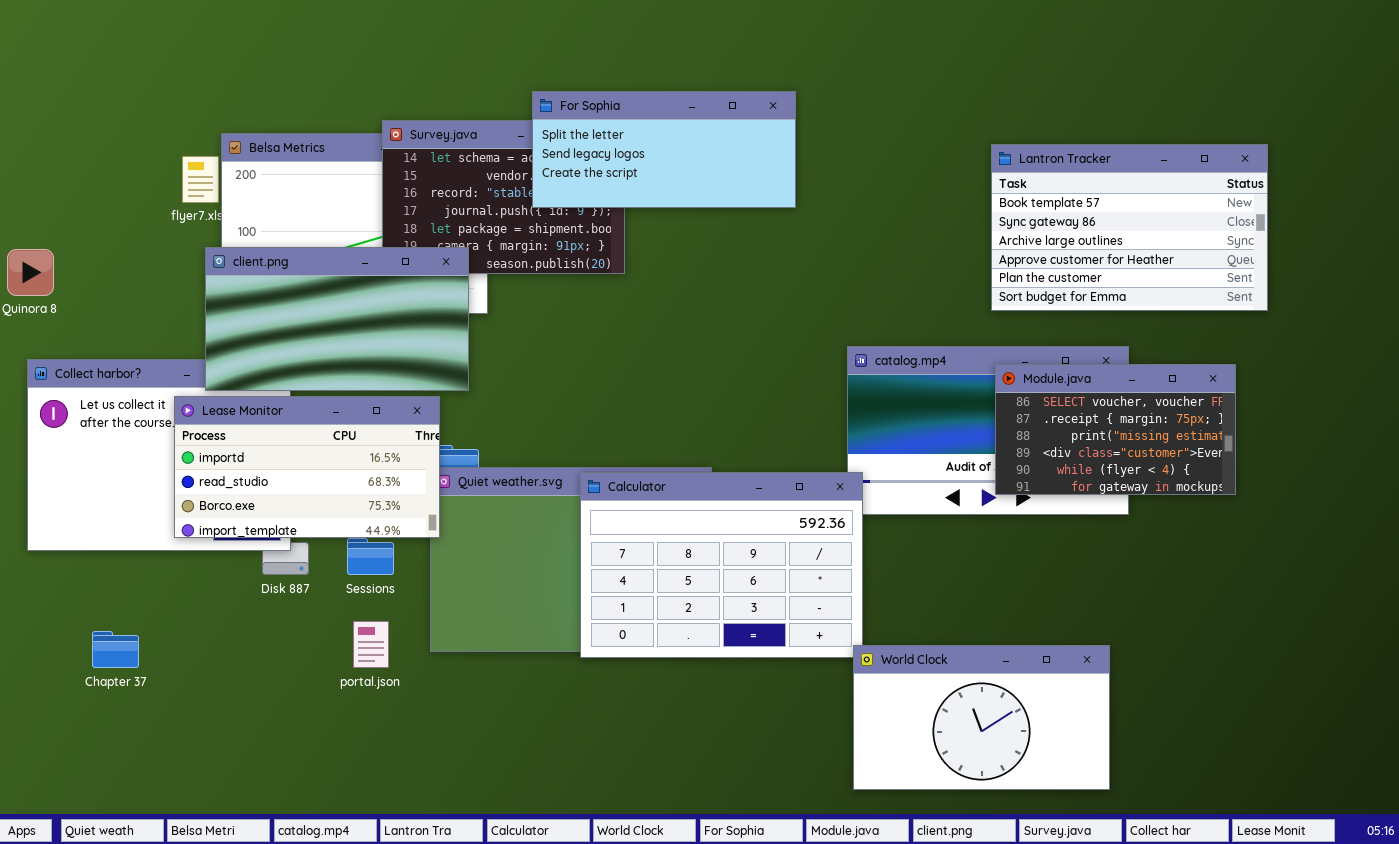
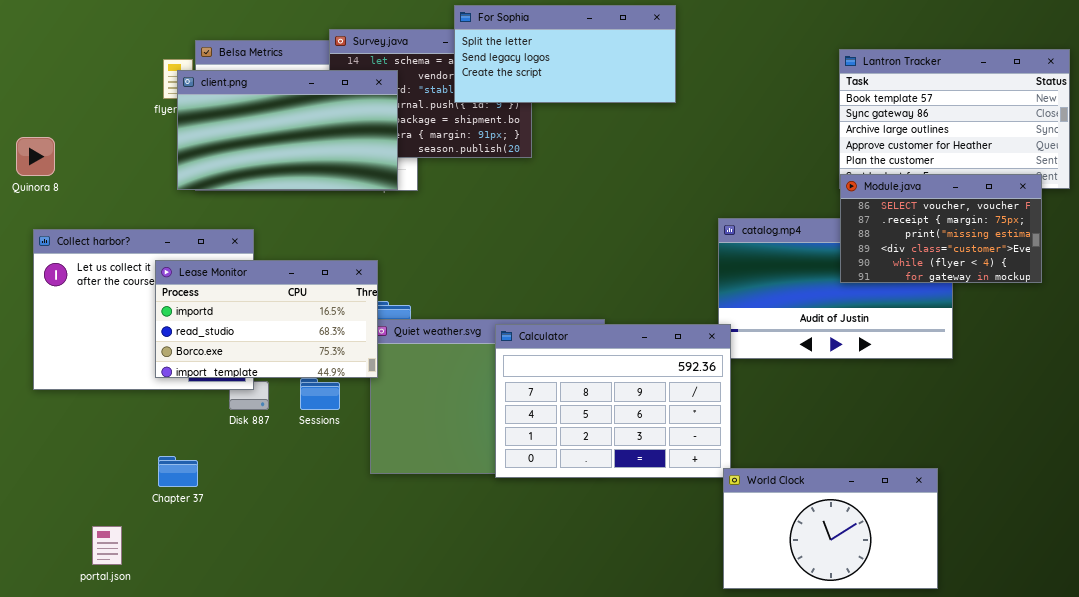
client.png: [205,247,469,391] -> [177,70,398,190], moved
Module.java: [995,364,1236,495] -> [840,174,1042,283], moved
portal.json: [353,621,389,668] -> [92,526,122,565], moved
Chapter 37: [92,631,139,668] -> [158,456,198,487], moved

